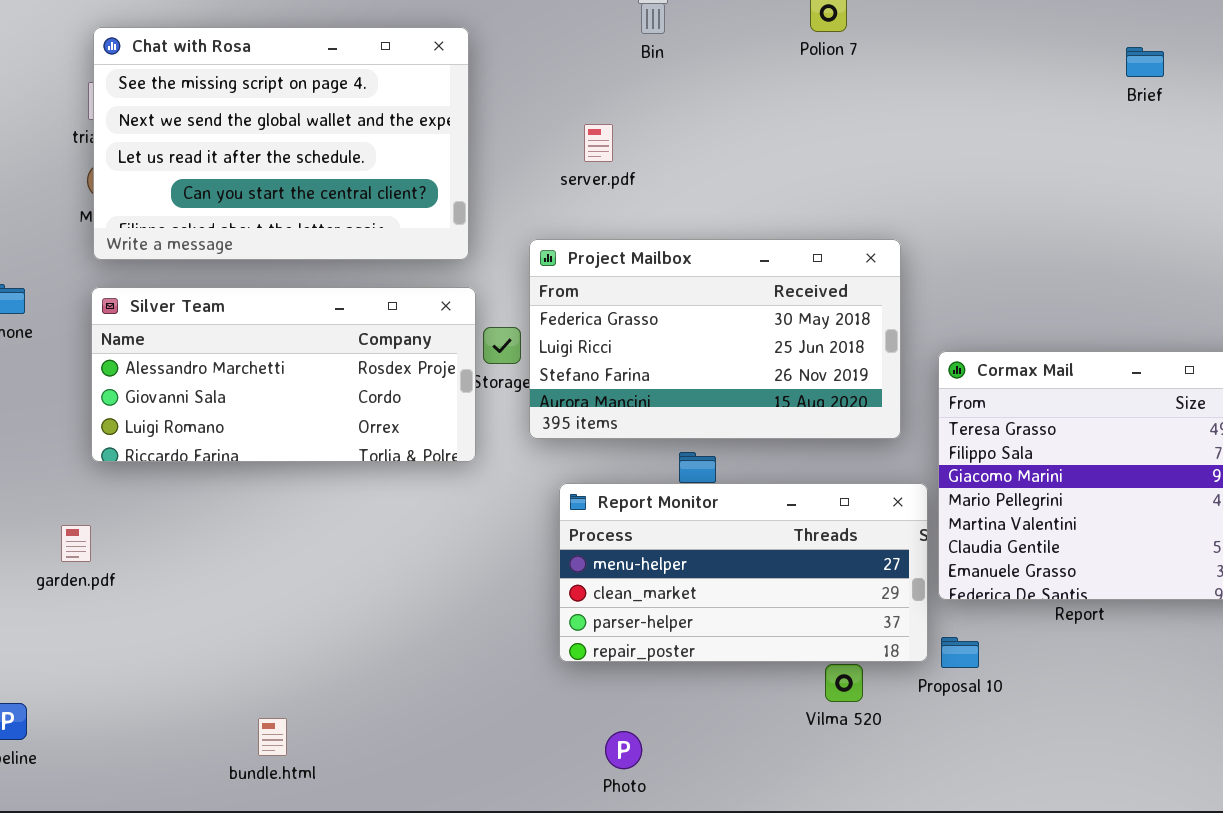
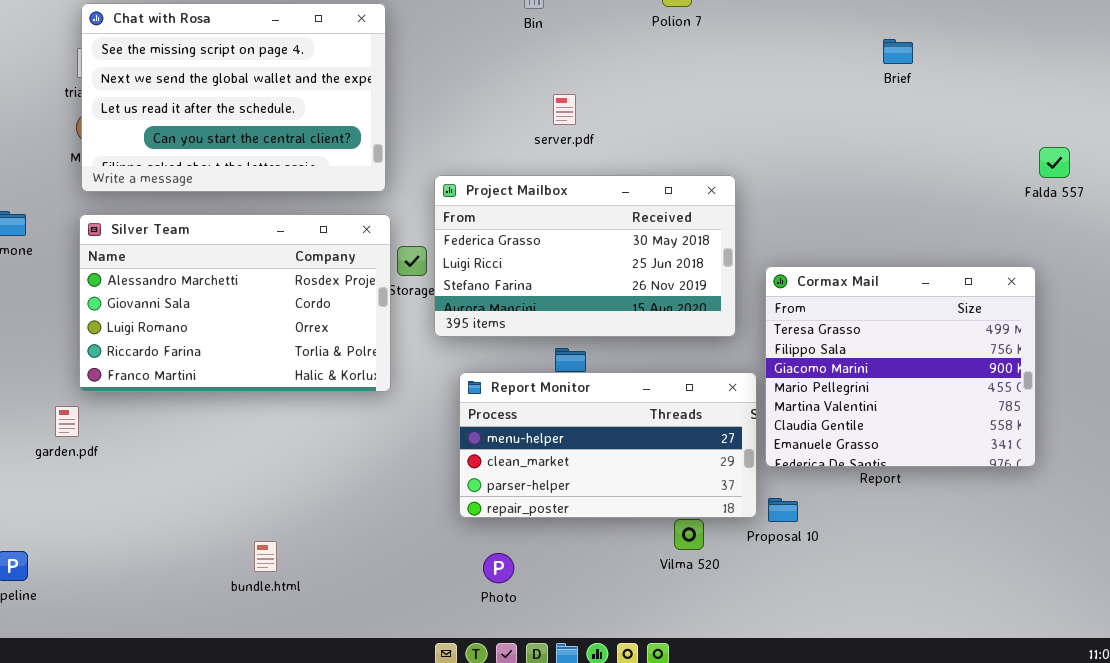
Brief: [1126,47,1164,77] -> [883,39,913,64], moved
server.pdf: [584,124,613,162] -> [553,94,576,125], moved
Silver Team: [91,287,476,462] -> [79,214,391,392], resized
bundle.html: [258,718,287,756] -> [254,541,277,572], moved
Photo: [605,731,642,769] -> [483,553,514,583], moved

